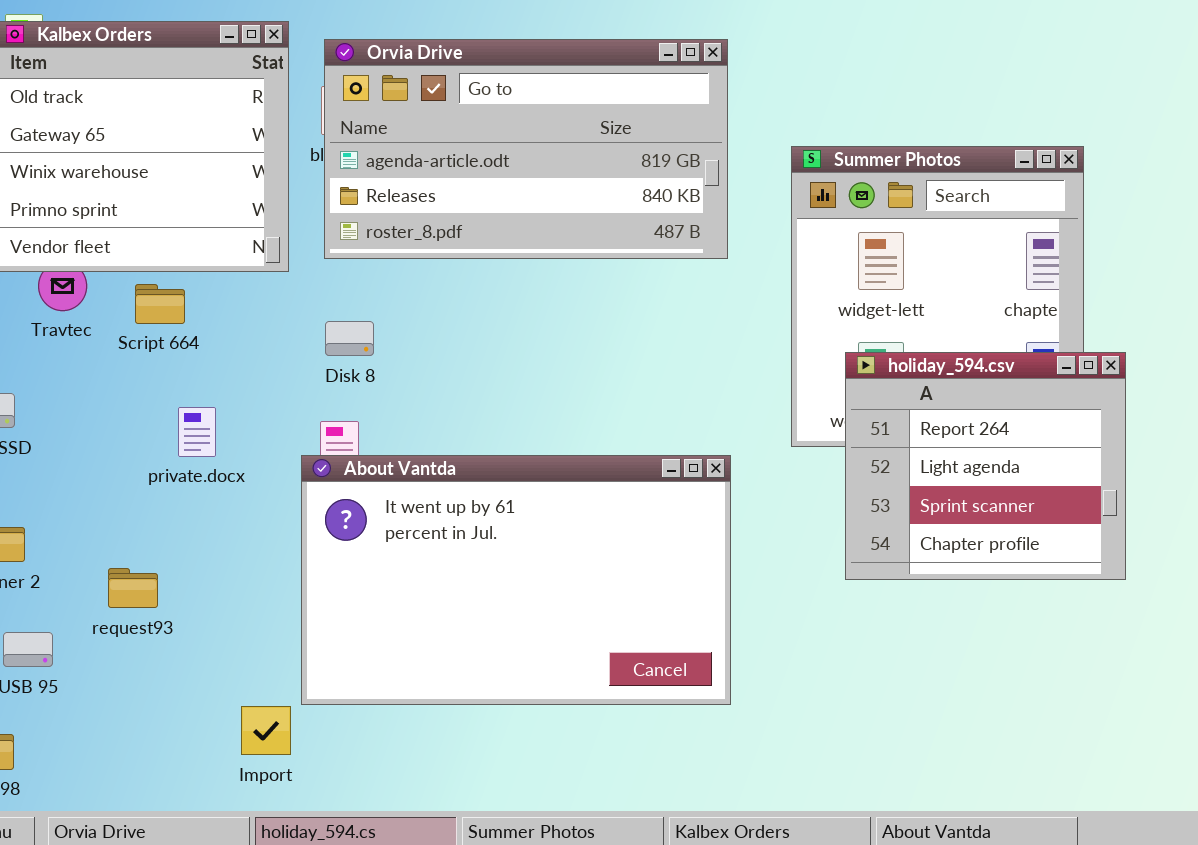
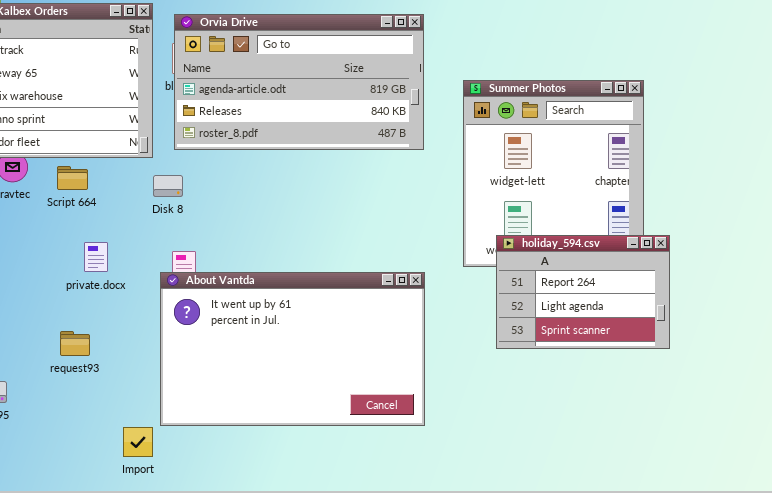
Disk 8: [325,321,374,356] -> [153,175,183,197], moved
holiday_594.csv: [845,352,1126,580] -> [496,235,670,349], resized
request93: [108,568,158,608] -> [60,331,90,356], moved

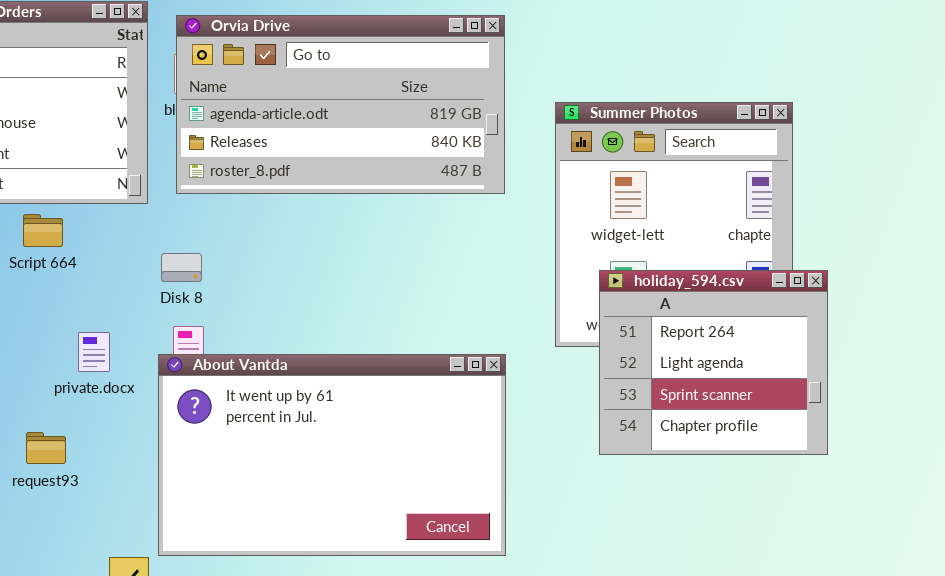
Disk 8: [153,175,183,197] -> [161,253,202,282], moved
holiday_594.csv: [496,235,670,349] -> [599,270,828,455], resized
private.docx: [84,242,108,272] -> [78,332,110,372], moved

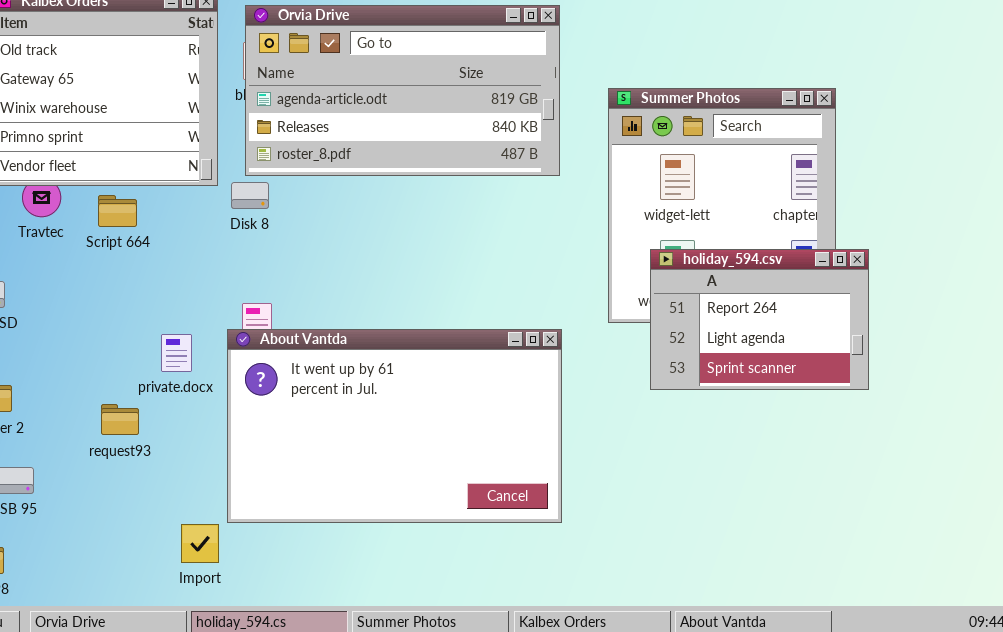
Disk 8: [161,253,202,282] -> [231,182,269,209], moved
holiday_594.csv: [599,270,828,455] -> [650,249,869,390], resized
private.docx: [78,332,110,372] -> [161,334,192,372], moved

